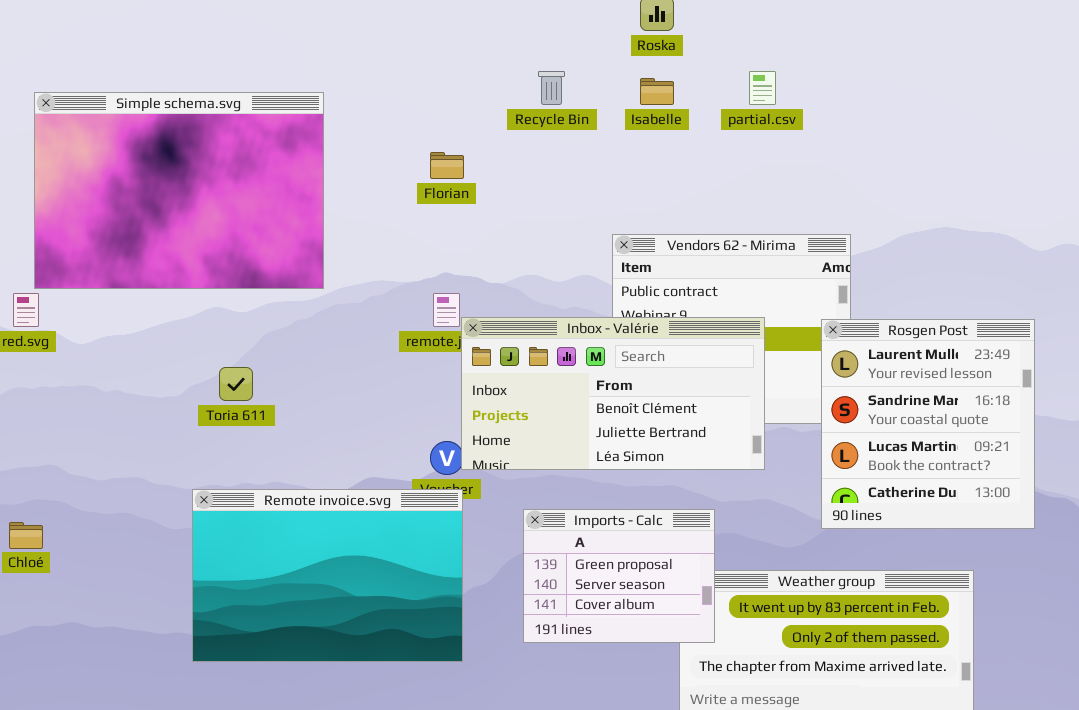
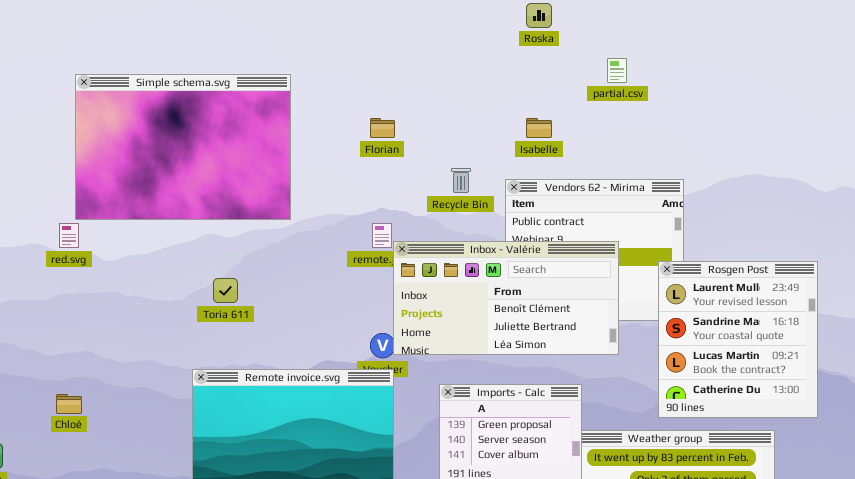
Recycle Bin: [538,71,565,105] -> [451,168,471,193], moved
Isabelle: [640,78,674,105] -> [526,118,552,138], moved
Rosgen Post: [821,319,1035,529] -> [658,261,818,418], moved

